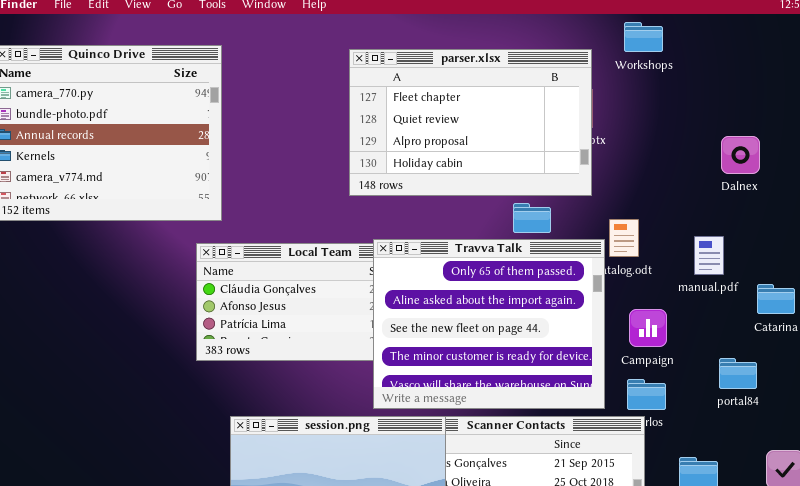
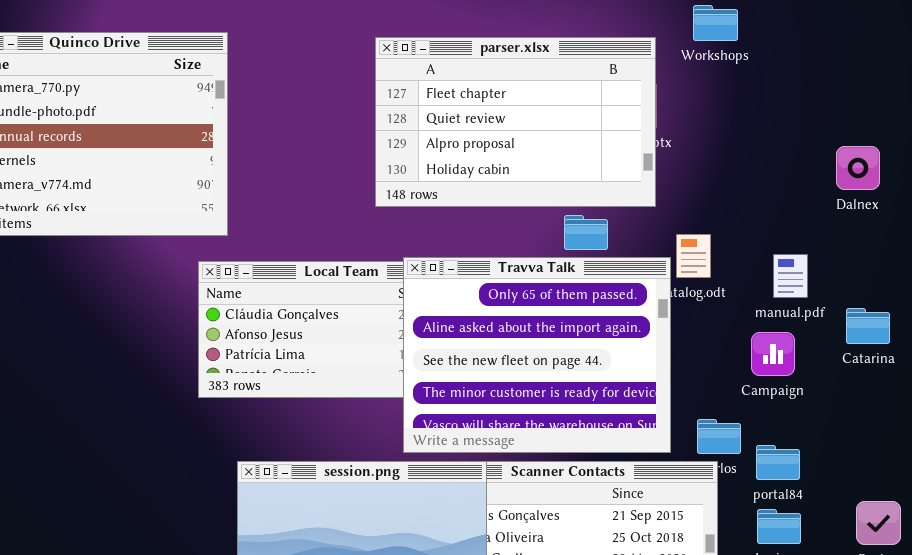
Dalnex: [721,136,760,174] -> [836,146,880,190], moved
Campaign: [629,309,667,347] -> [751,332,795,376], moved
portal84: [719,358,757,389] -> [756,445,800,480], moved

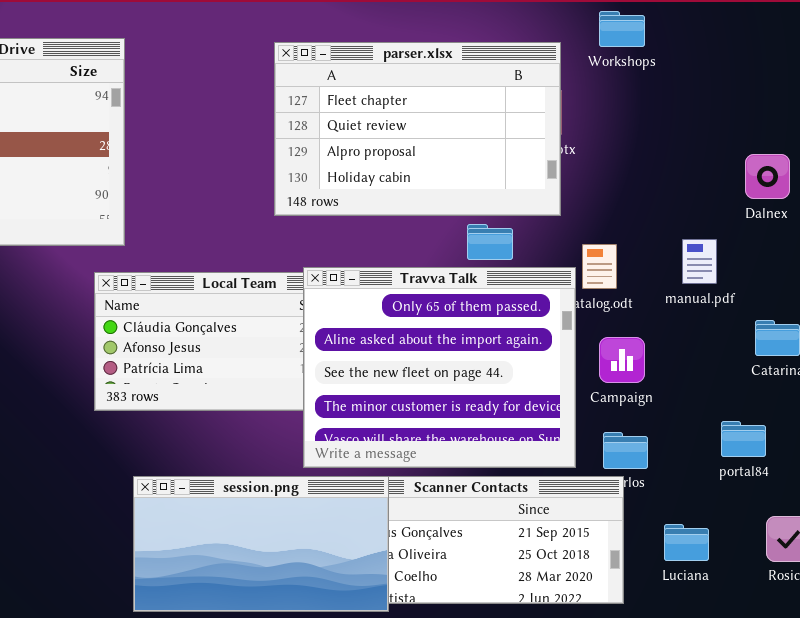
manual.pdf: [773,254,808,298] -> [682,239,717,284], moved
Campaign: [751,332,795,376] -> [599,337,645,383], moved
portal84: [756,445,800,480] -> [721,421,766,457], moved

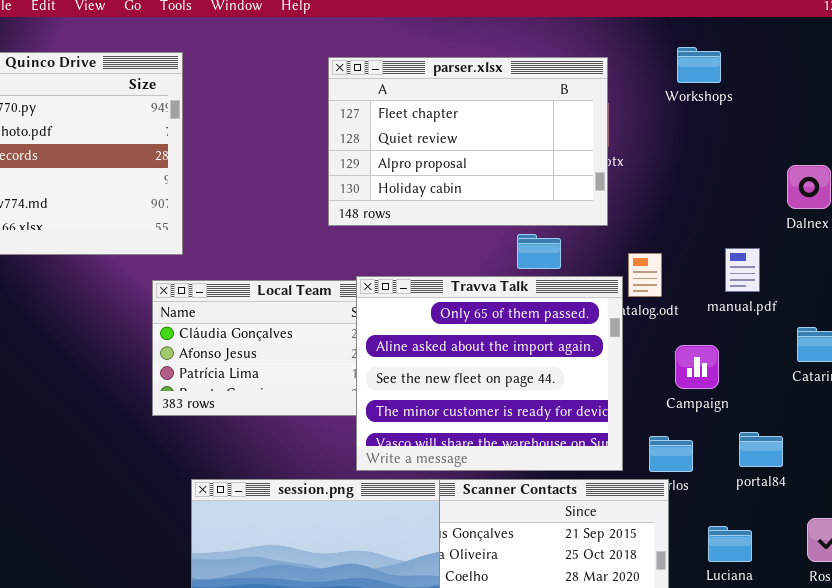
Workshops: [599,11,645,47] -> [677,47,721,83], moved
Campaign: [599,337,645,383] -> [675,345,719,389], moved
portal84: [721,421,766,457] -> [739,432,783,467], moved

